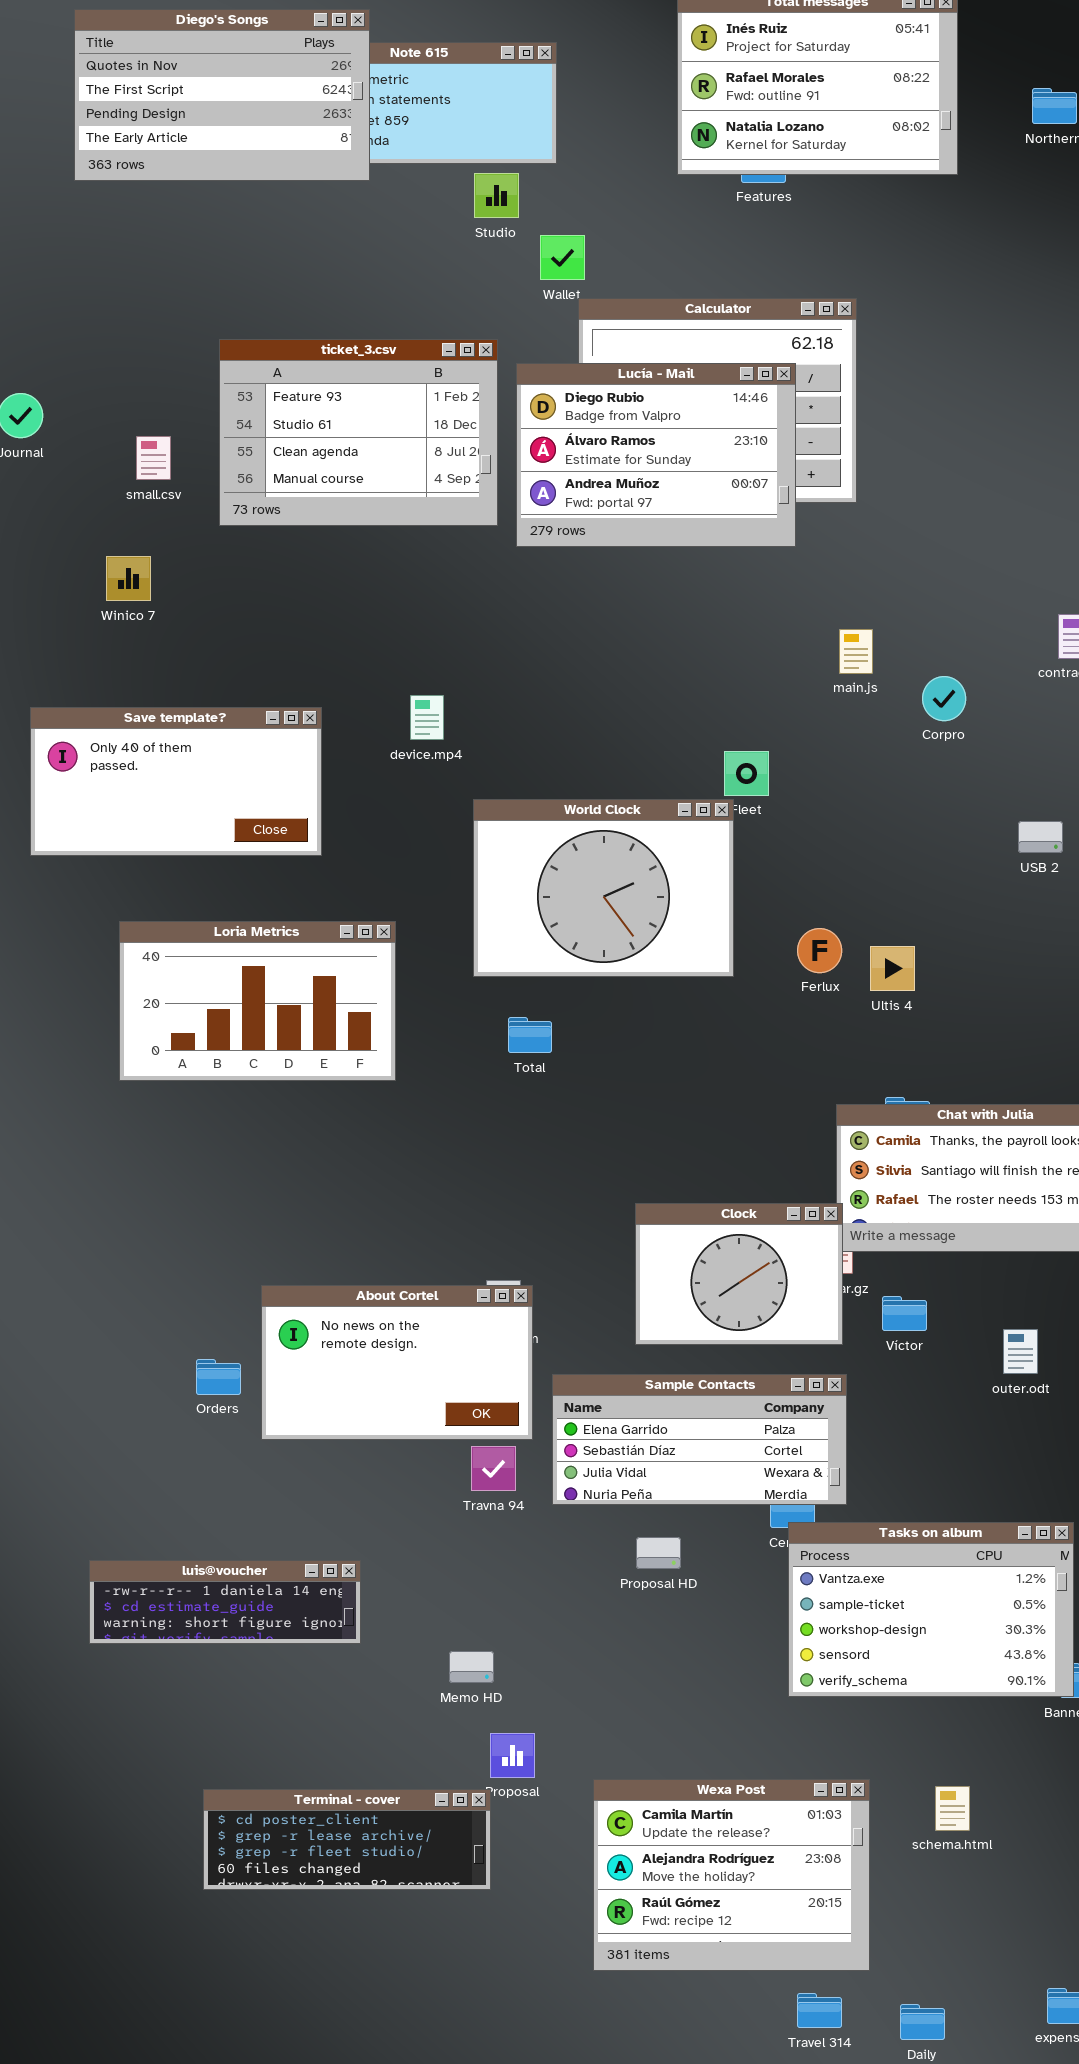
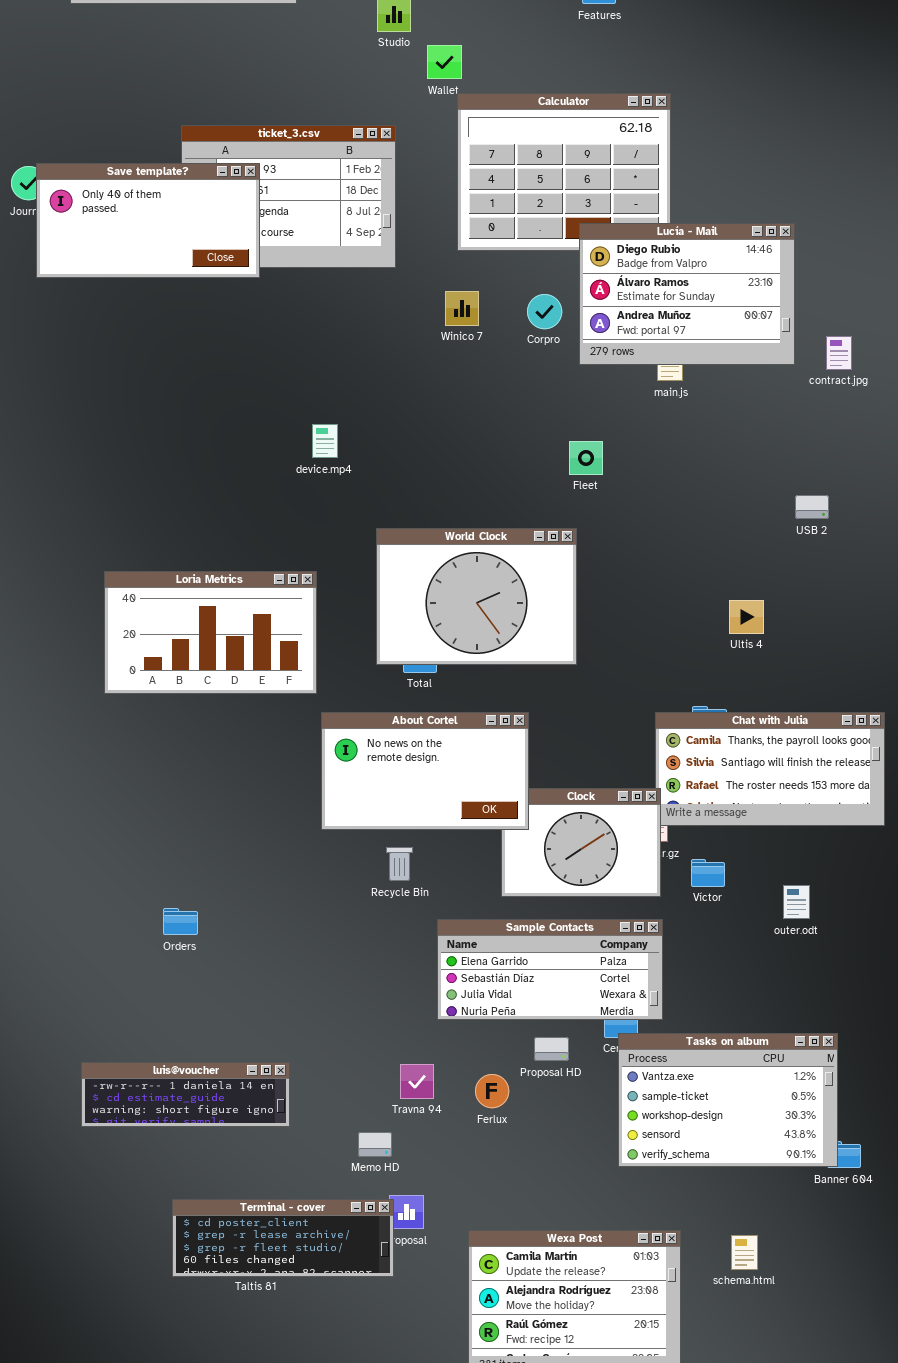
Lucía - Mail: [516,363,796,547] -> [579,223,795,365], moved
Winico 7: [106,556,151,601] -> [445,291,479,326], moved
Corpro: [922,676,966,721] -> [527,294,562,329], moved
device.mp4: [410,695,444,740] -> [312,424,338,458], moved
Save template?: [30,707,322,856] -> [36,163,260,278], moved
World Clock: [473,799,734,977] -> [376,528,577,665], moved
Ferlux: [797,928,842,973] -> [475,1074,509,1108], moved
Ultis 4: [870,946,915,991] -> [729,600,764,634], moved
About Cortel: [261,1285,533,1440] -> [321,712,529,830], moved
Travna 94: [471,1446,516,1491] -> [400,1064,434,1099], moved
Proposal HD: [636,1537,681,1569] -> [534,1037,569,1061], moved
Terminal - cover: [203,1789,491,1890] -> [172,1199,394,1277], moved

